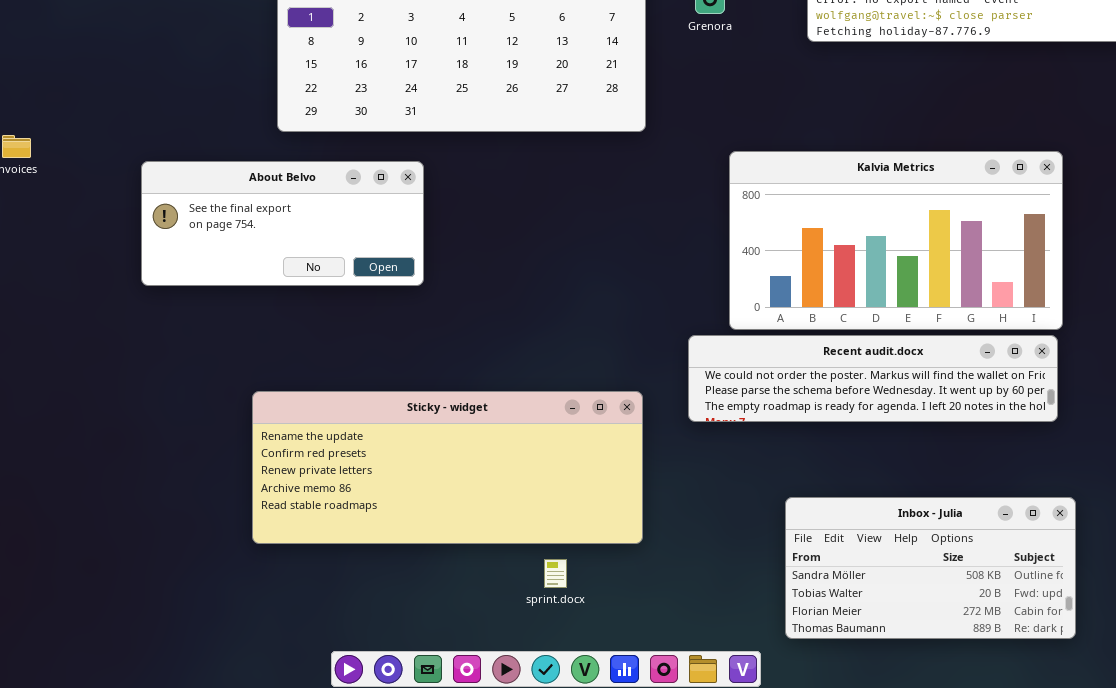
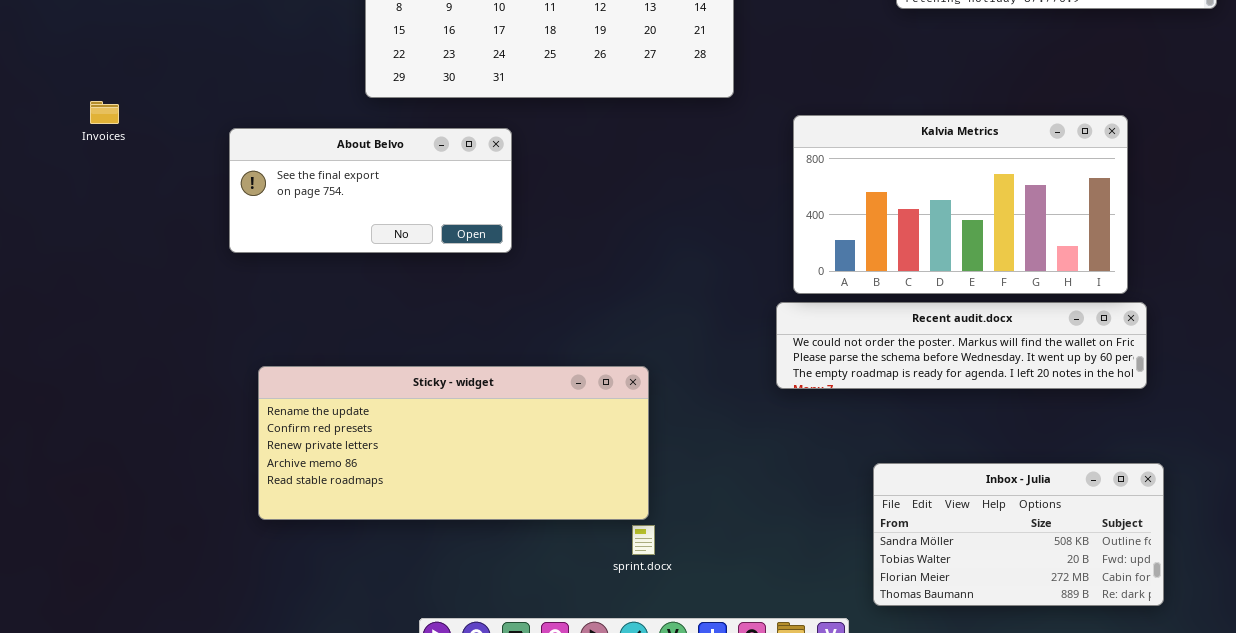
Kalvia Metrics: [729,151,1063,330] -> [793,115,1128,294], moved
Sticky - widget: [252,391,643,544] -> [258,366,649,520], moved

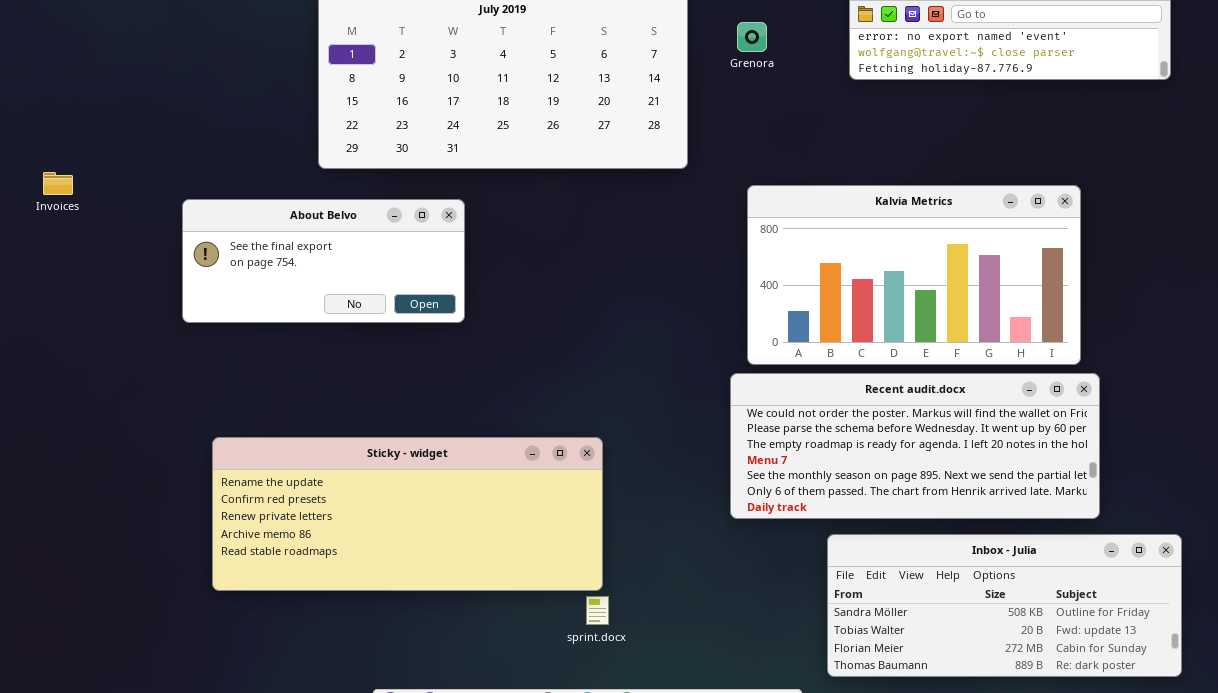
Recent audit.docx: [776,302,1147,389] -> [730,373,1100,519], resized
Inbox - Julia: [873,463,1164,606] -> [827,534,1182,677], resized

